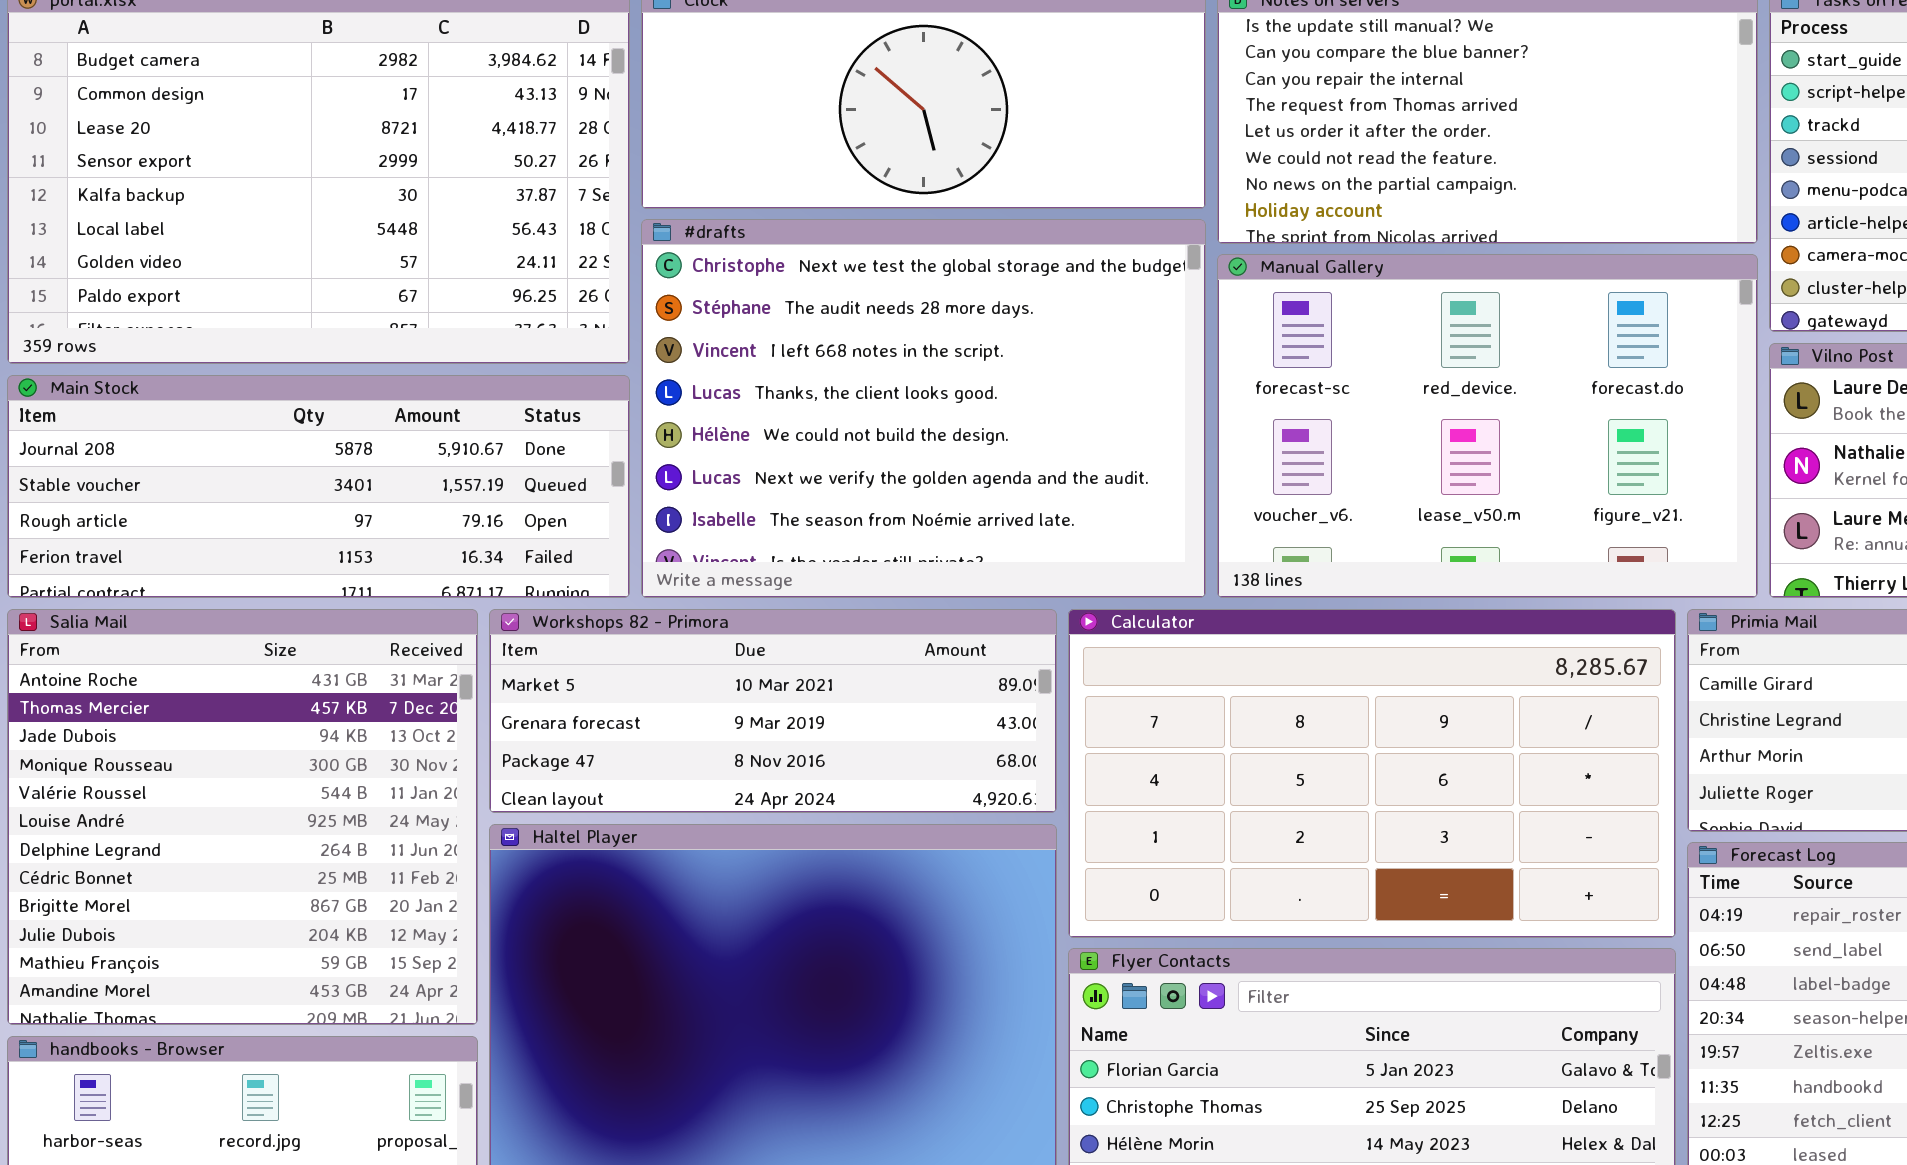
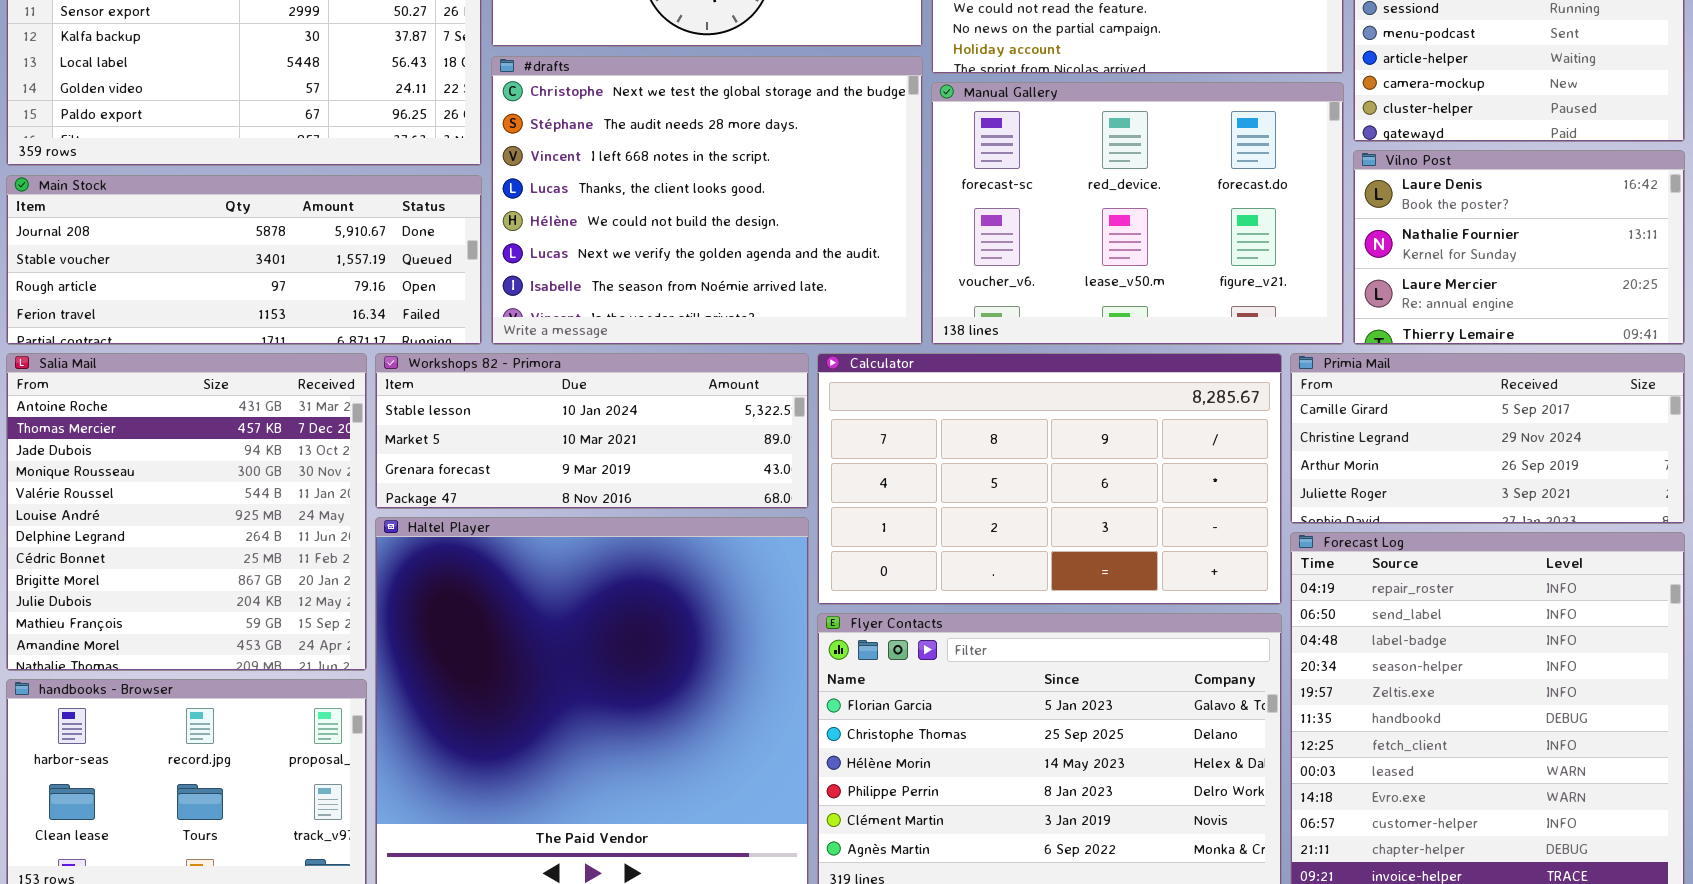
Workshops 82 - Primora: [489,609,1057,813] -> [375,353,809,509], scrolled up 1 row

